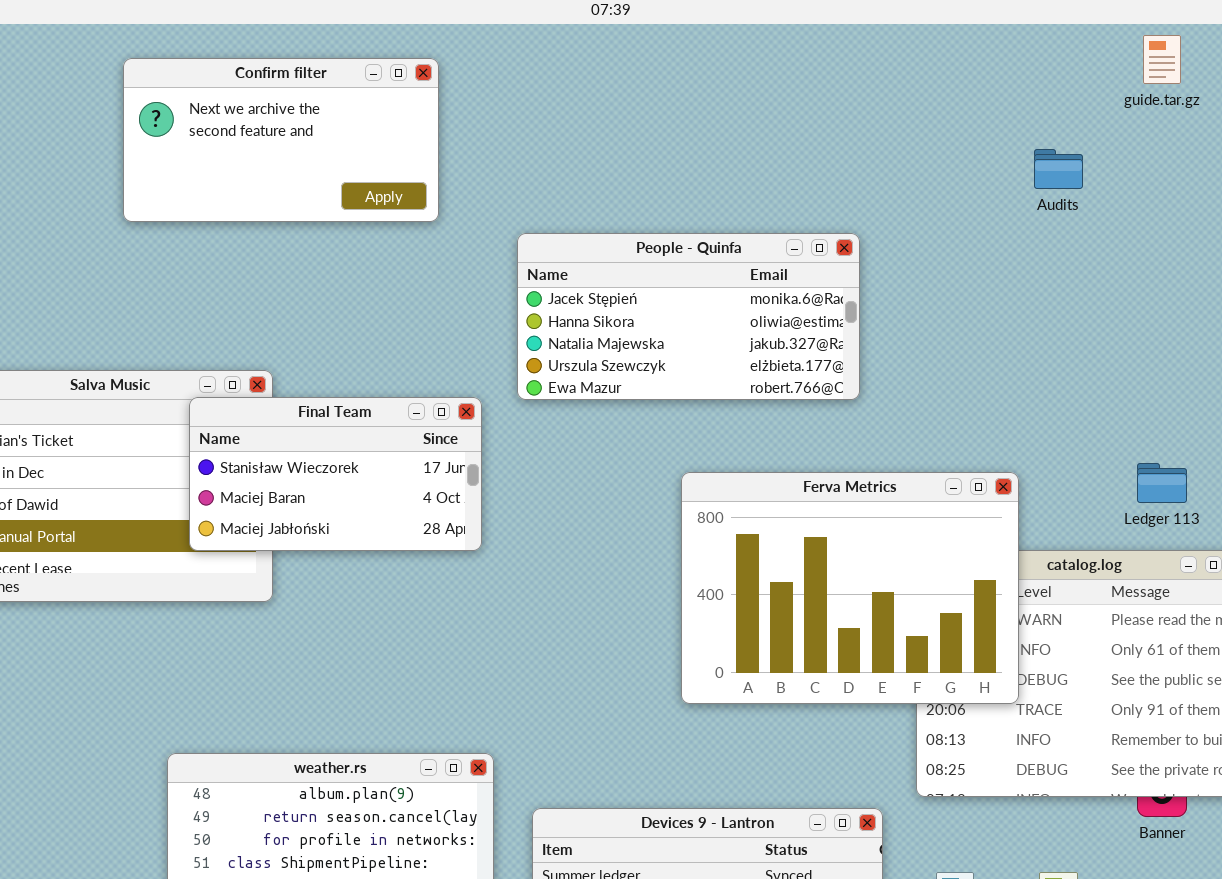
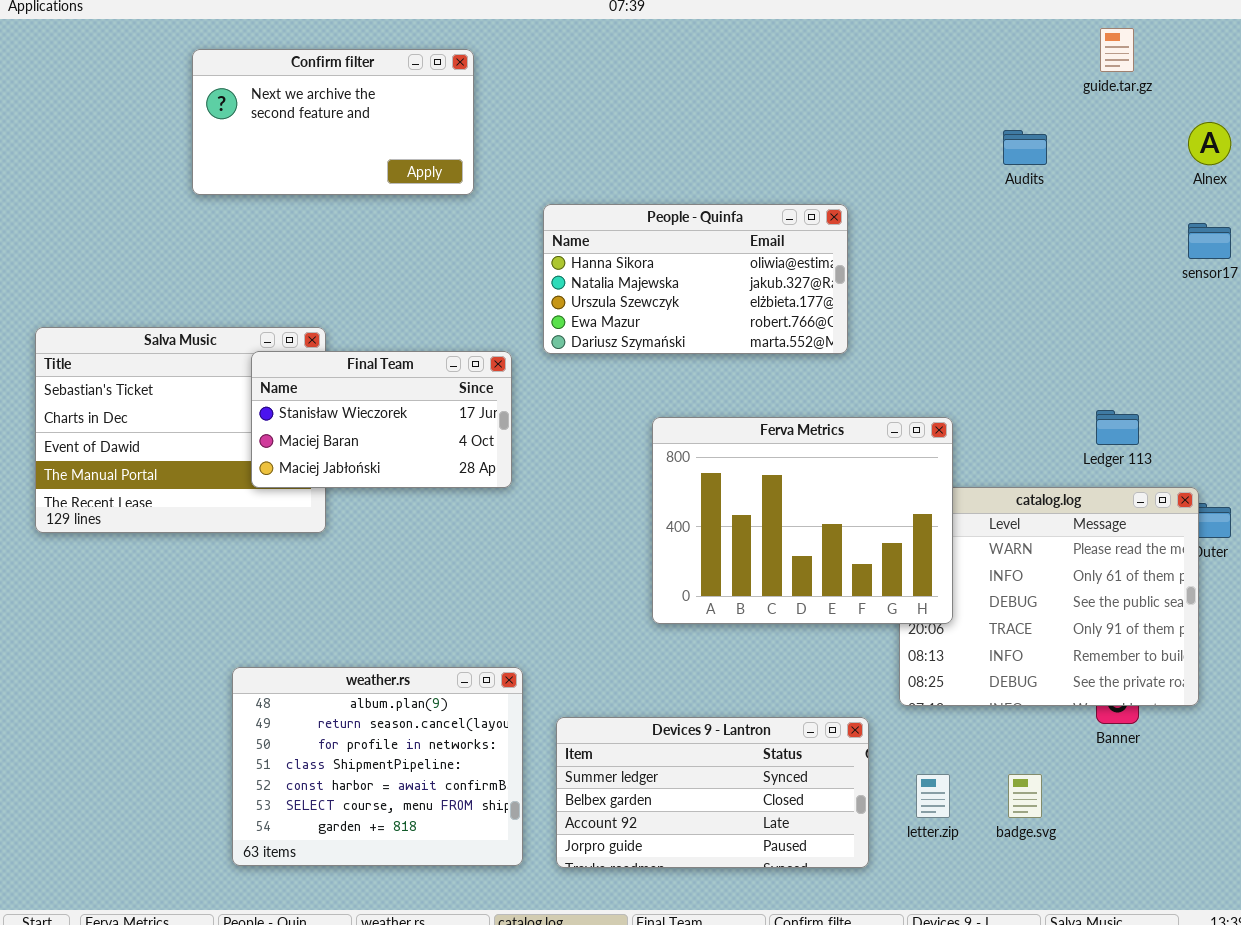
People - Quinfa: [517,233,860,400] -> [543,204,848,354], scrolled down 1 row
Ferva Metrics: [681,472,1019,704] -> [652,417,953,624], moved

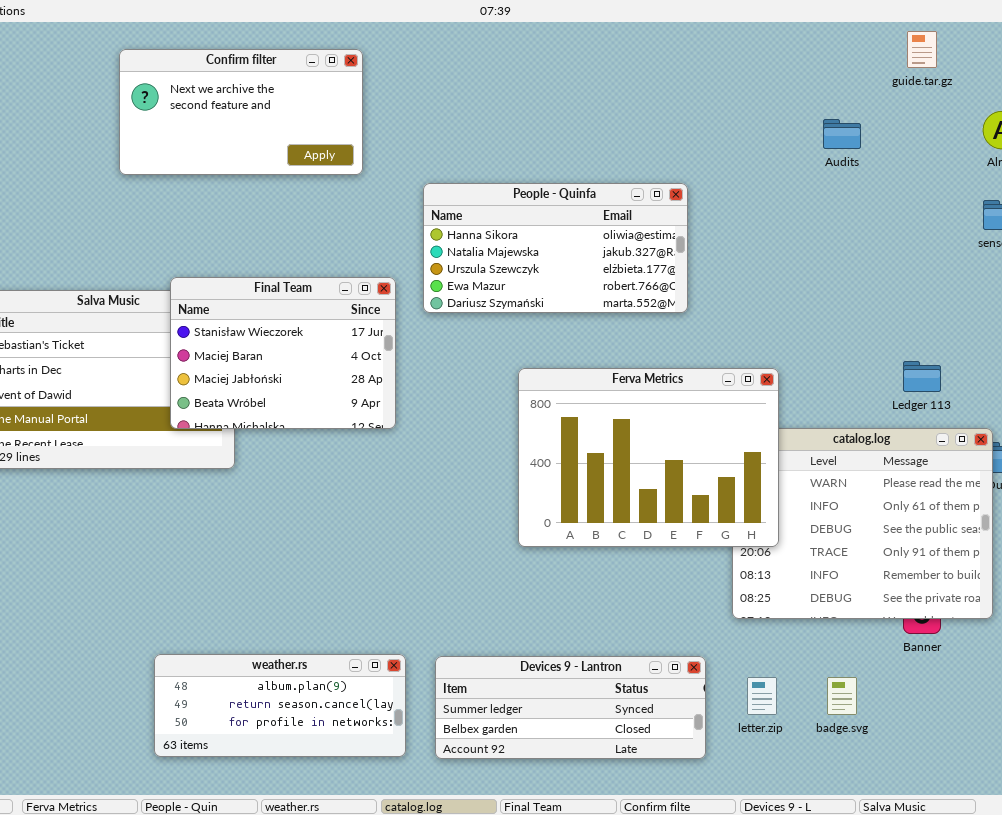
Final Team: [251,351,512,488] -> [170,277,396,429], resized
weather.rs: [232,667,523,866] -> [154,654,406,757], resized
Devices 9 - Lantron: [556,717,869,868] -> [435,656,706,759], resized

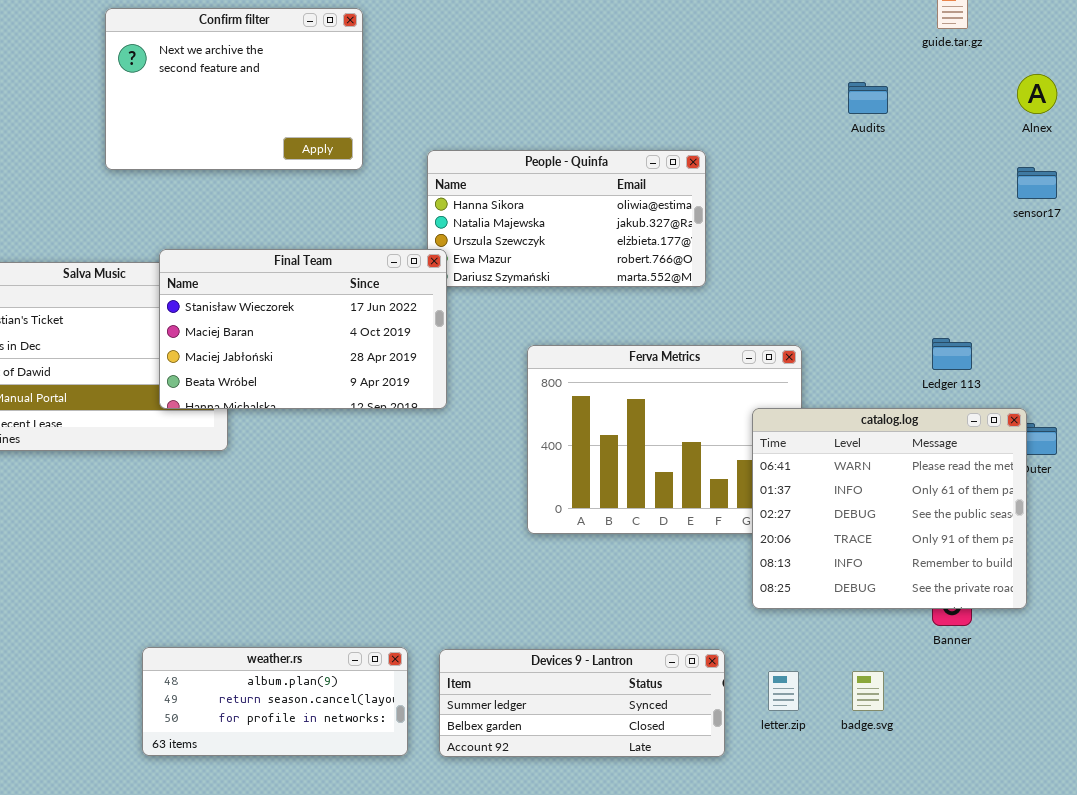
Confirm filter: [119,49,363,175] -> [105,8,363,170], resized
Final Team: [170,277,396,429] -> [159,249,447,409], resized
catalog.log: [732,428,993,619] -> [752,408,1027,609], raised

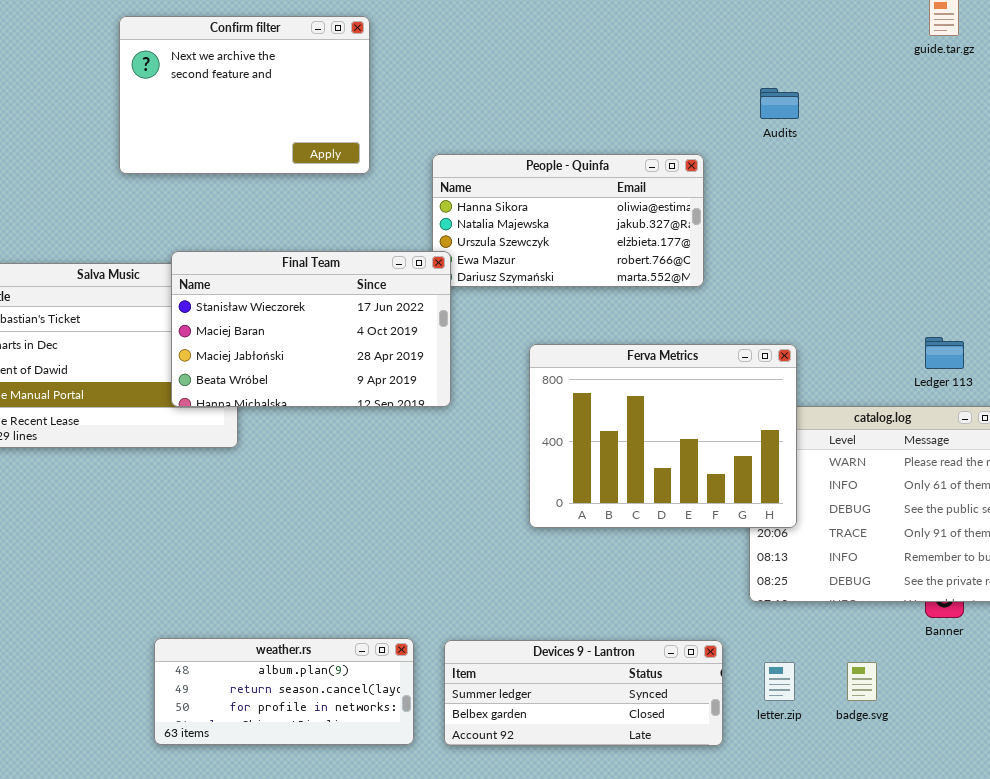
Audits: [848,82,888,114] -> [760,88,799,119], moved
Ferva Metrics: [527,345,802,534] -> [529,344,797,528], raised

